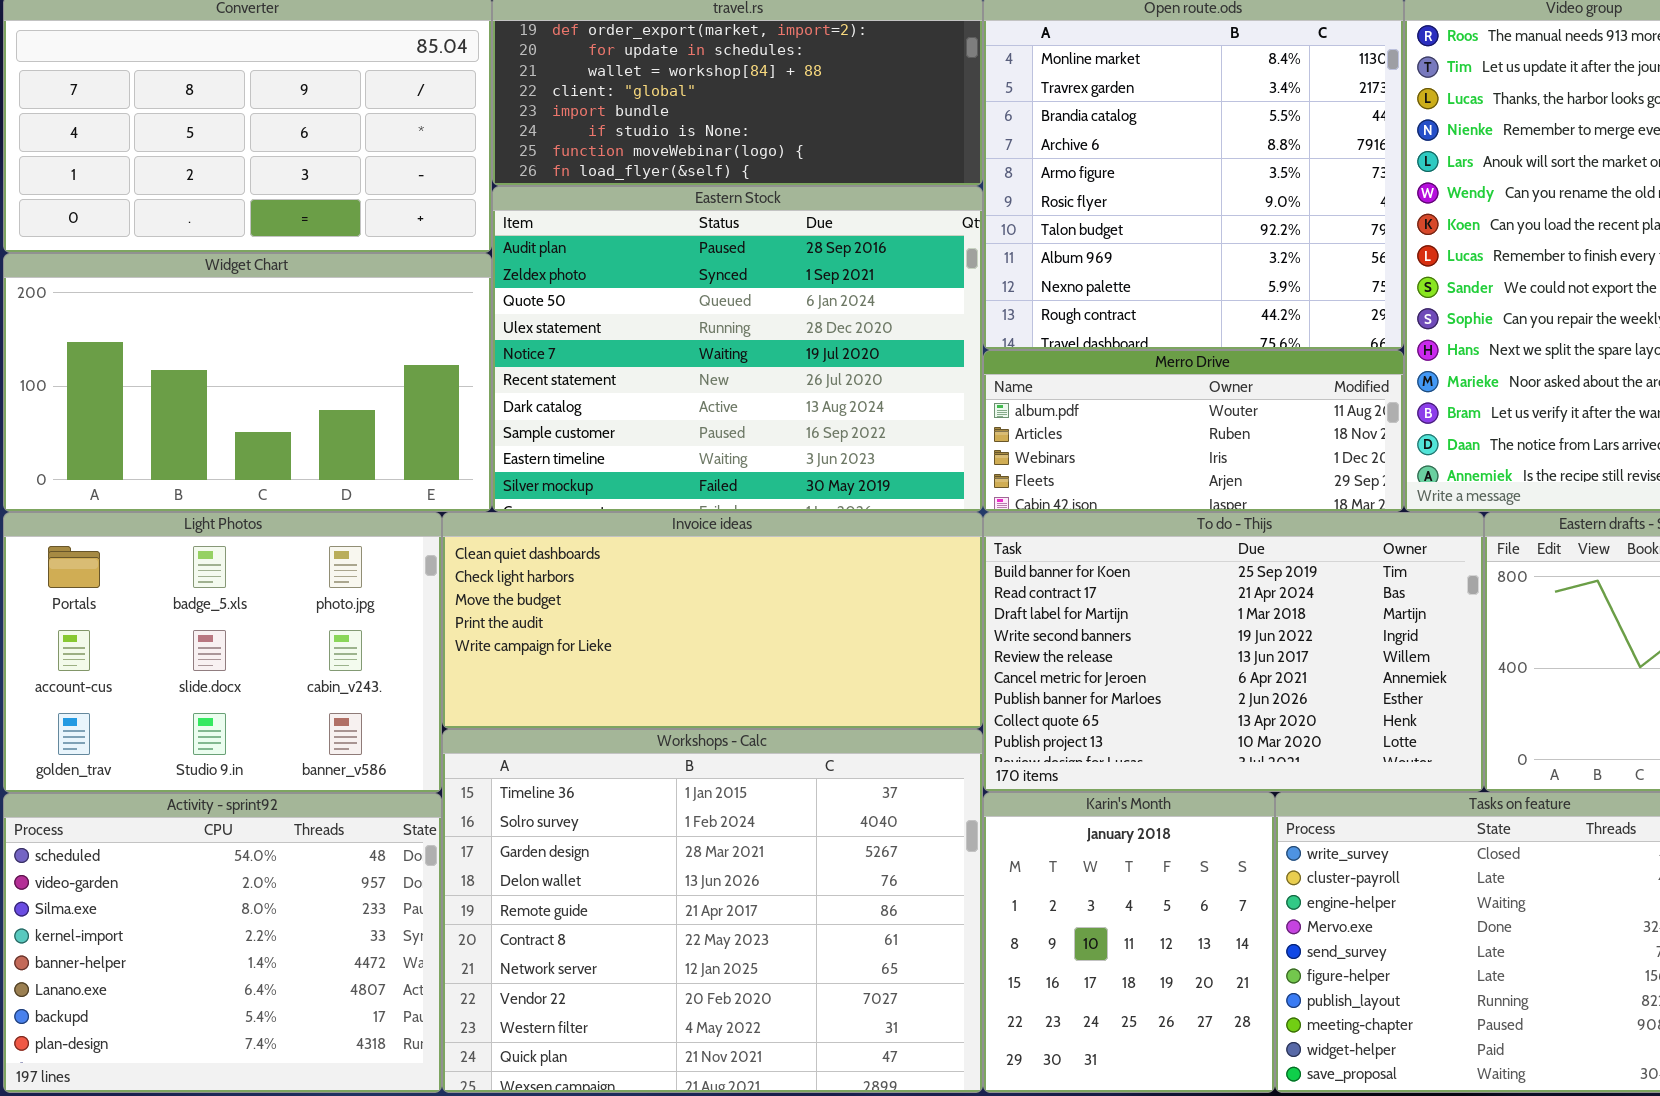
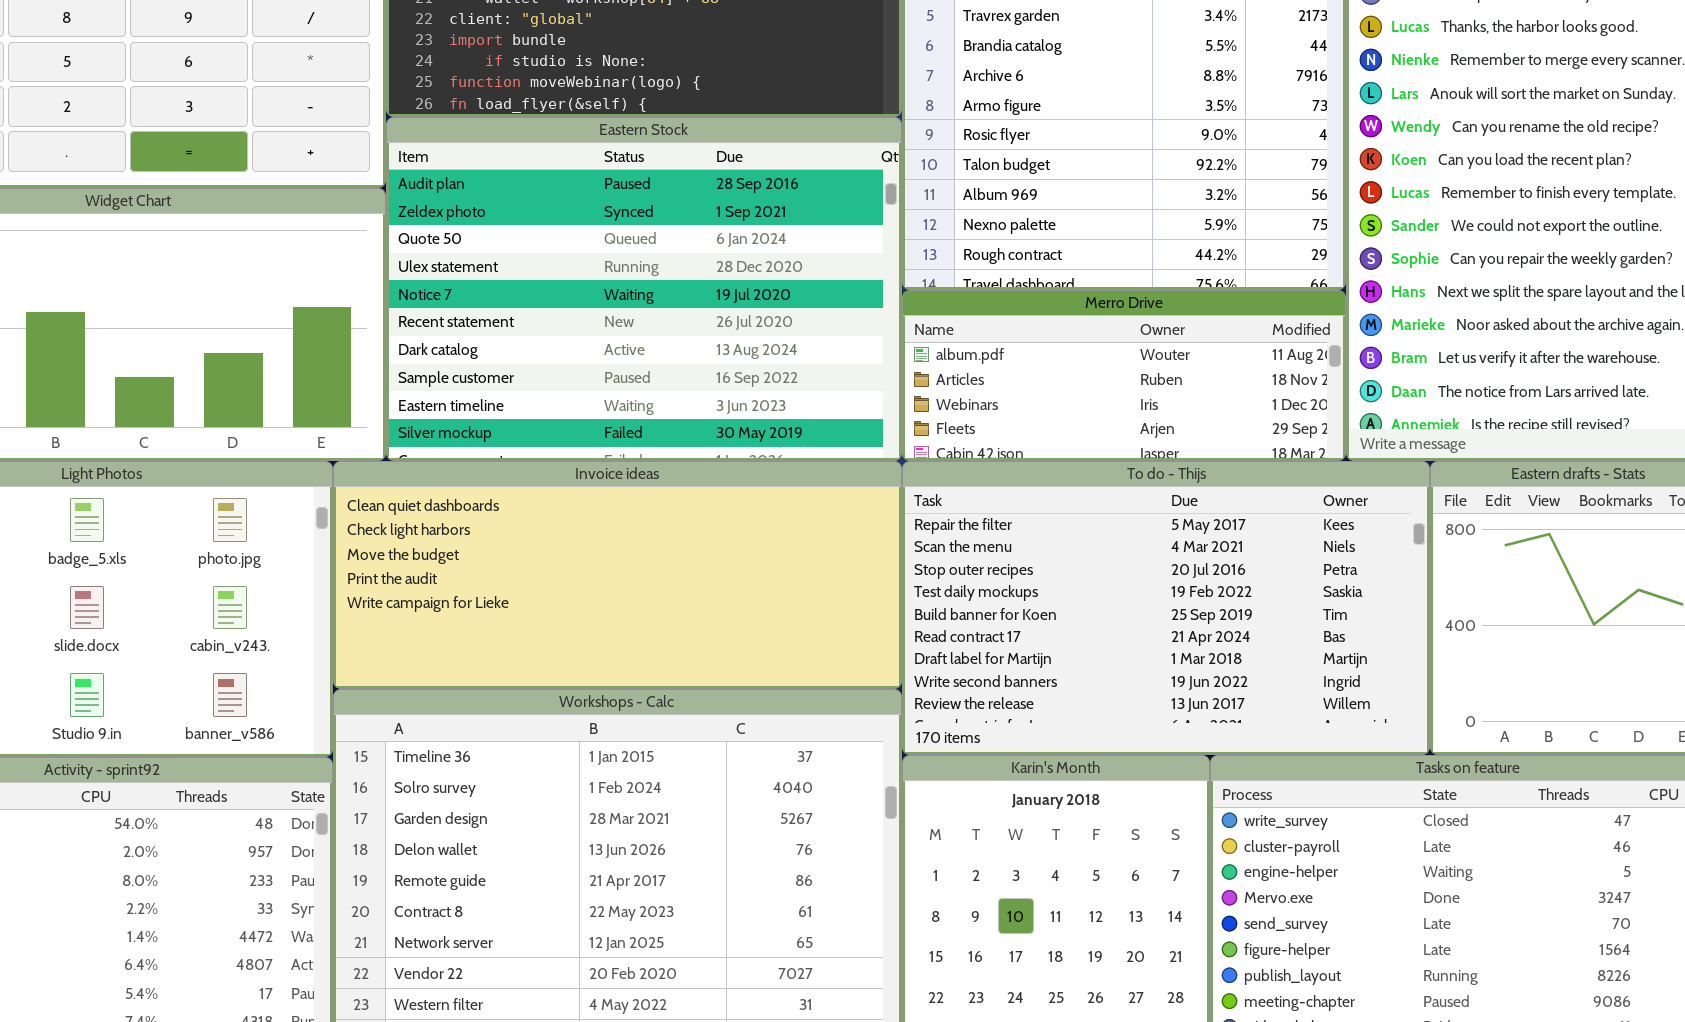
To do - Thijs: [983,512,1484,792] -> [902,461,1430,755], scrolled up 4 rows

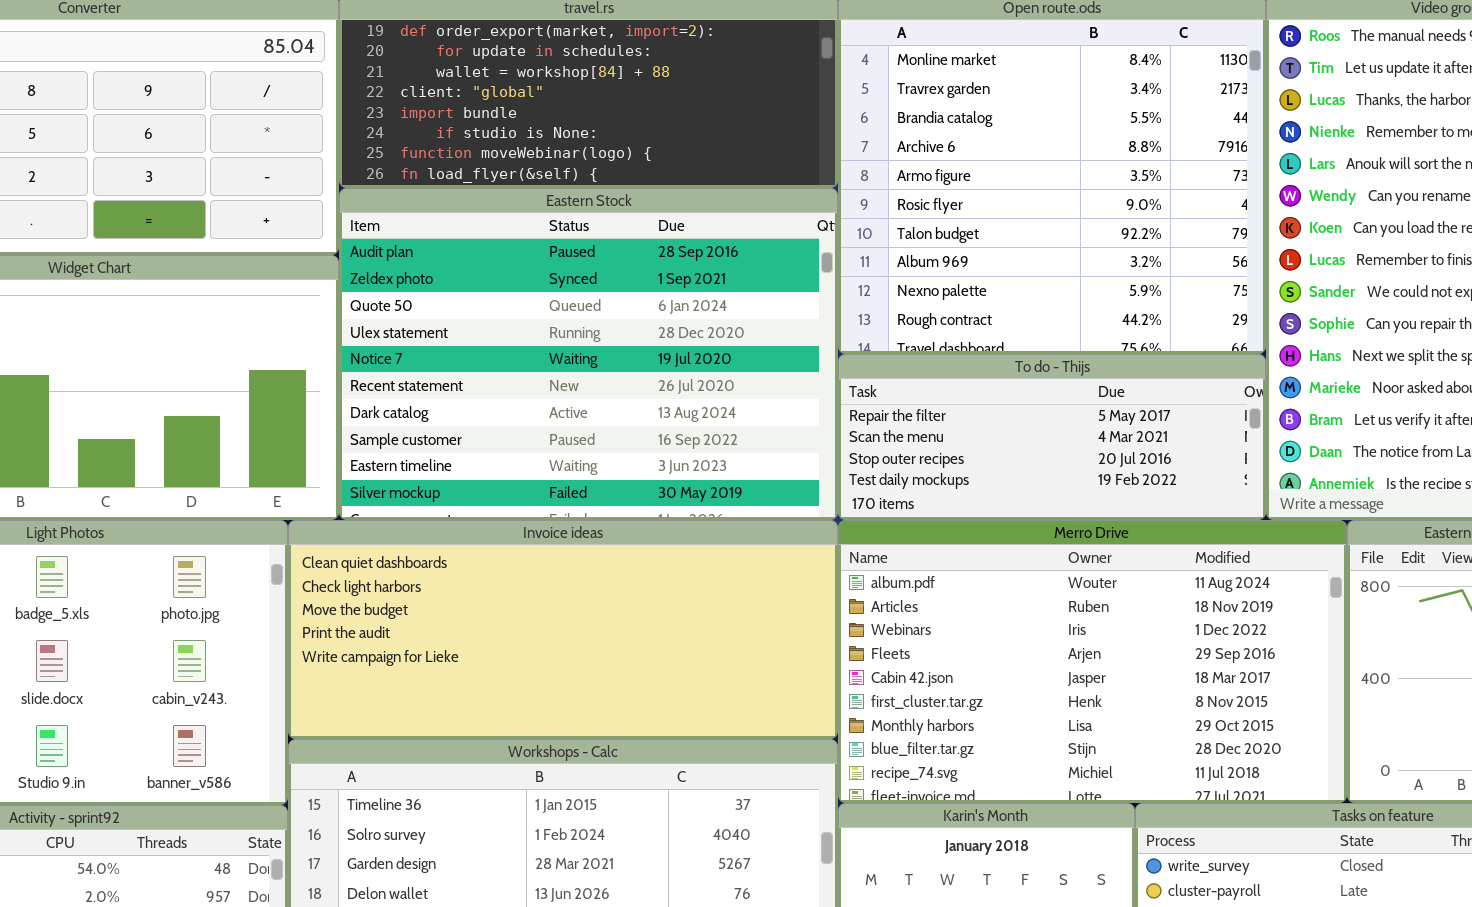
Merro Drive: [902,290,1346,461] -> [838,520,1347,803], moved, resized
To do - Thijs: [902,461,1430,755] -> [838,354,1266,520], moved, resized

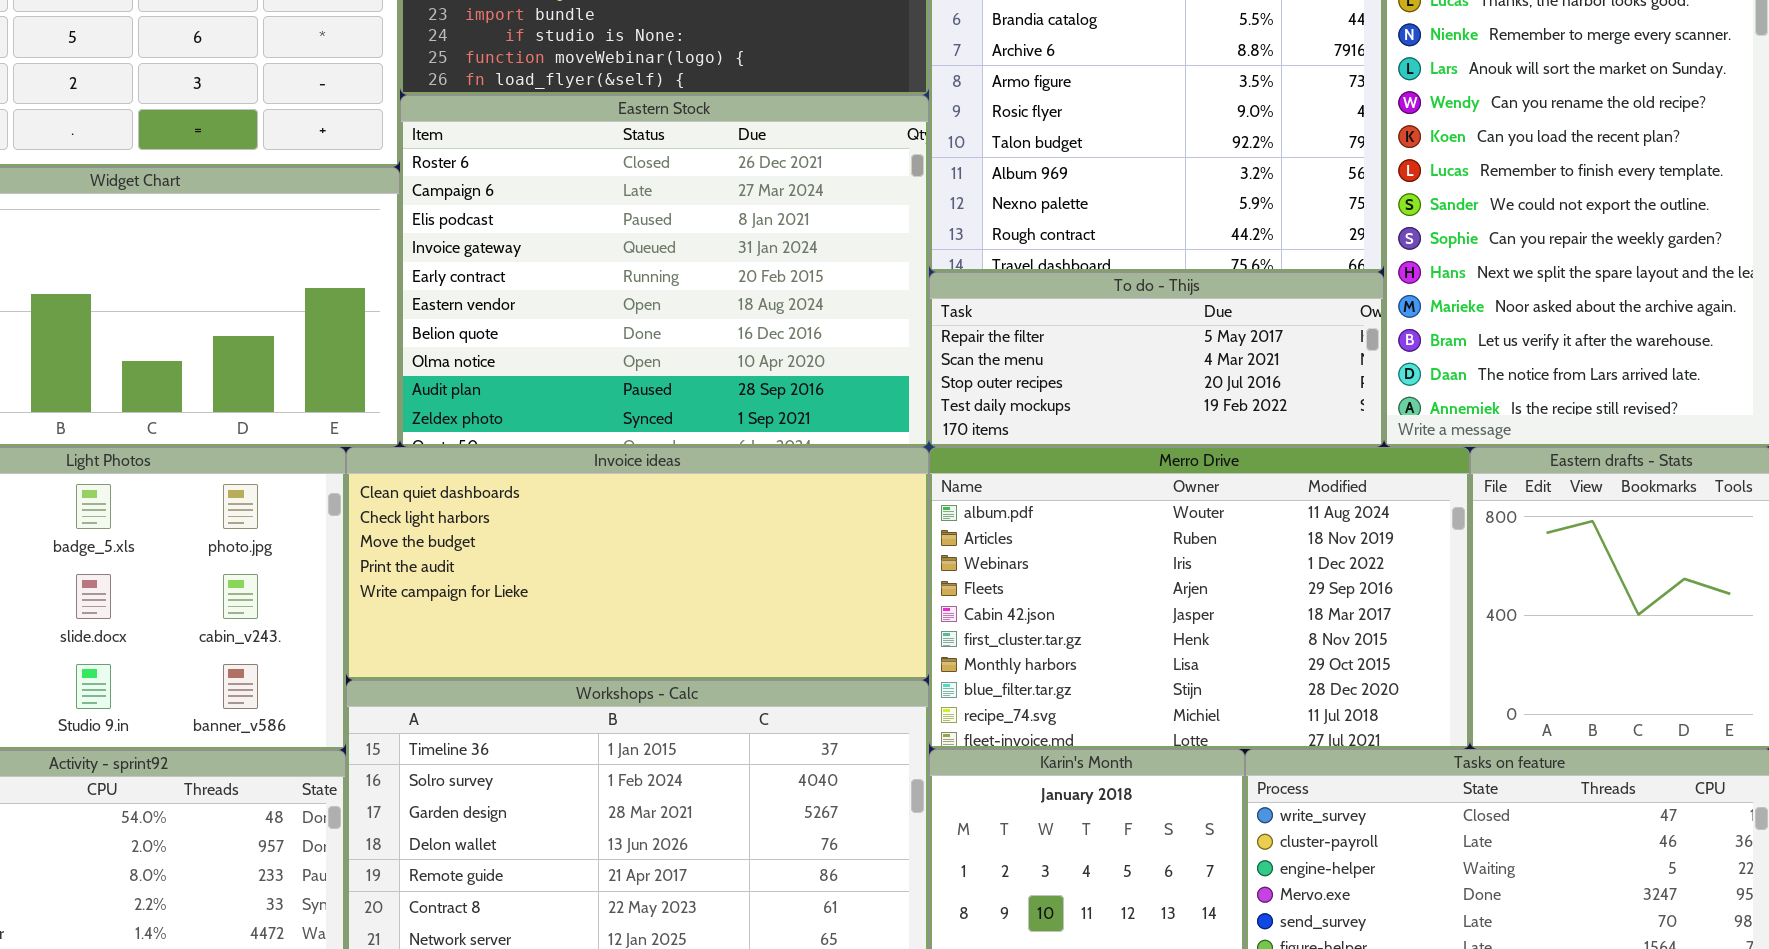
Eastern Stock: [339,188,838,520] -> [400,95,929,447], scrolled up 8 rows

